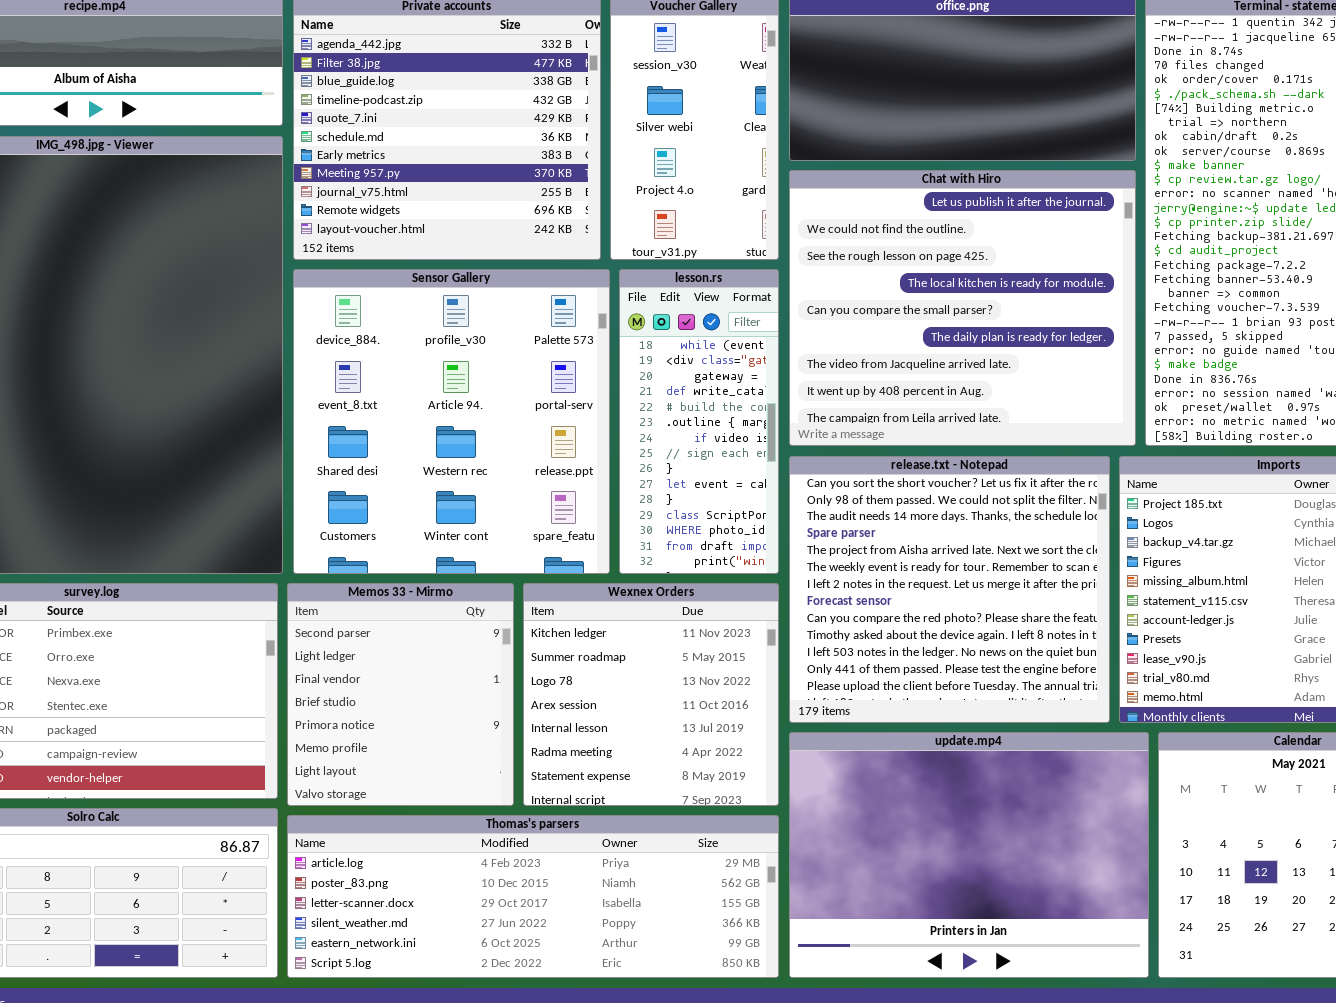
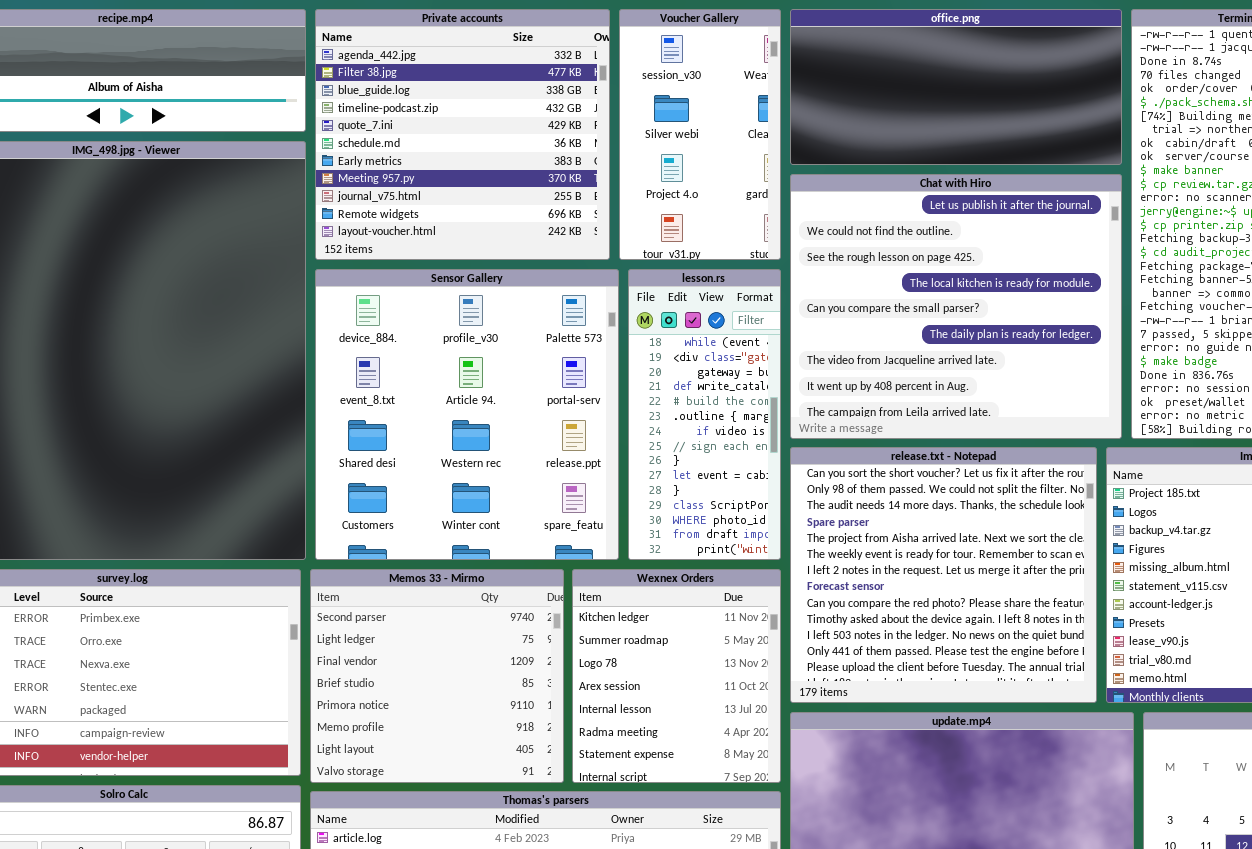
Memos 33 - Mirmo: [287,583,514,806] -> [310,569,564,783], resized
Wexnex Orders: [523,583,779,806] -> [572,569,781,783], resized

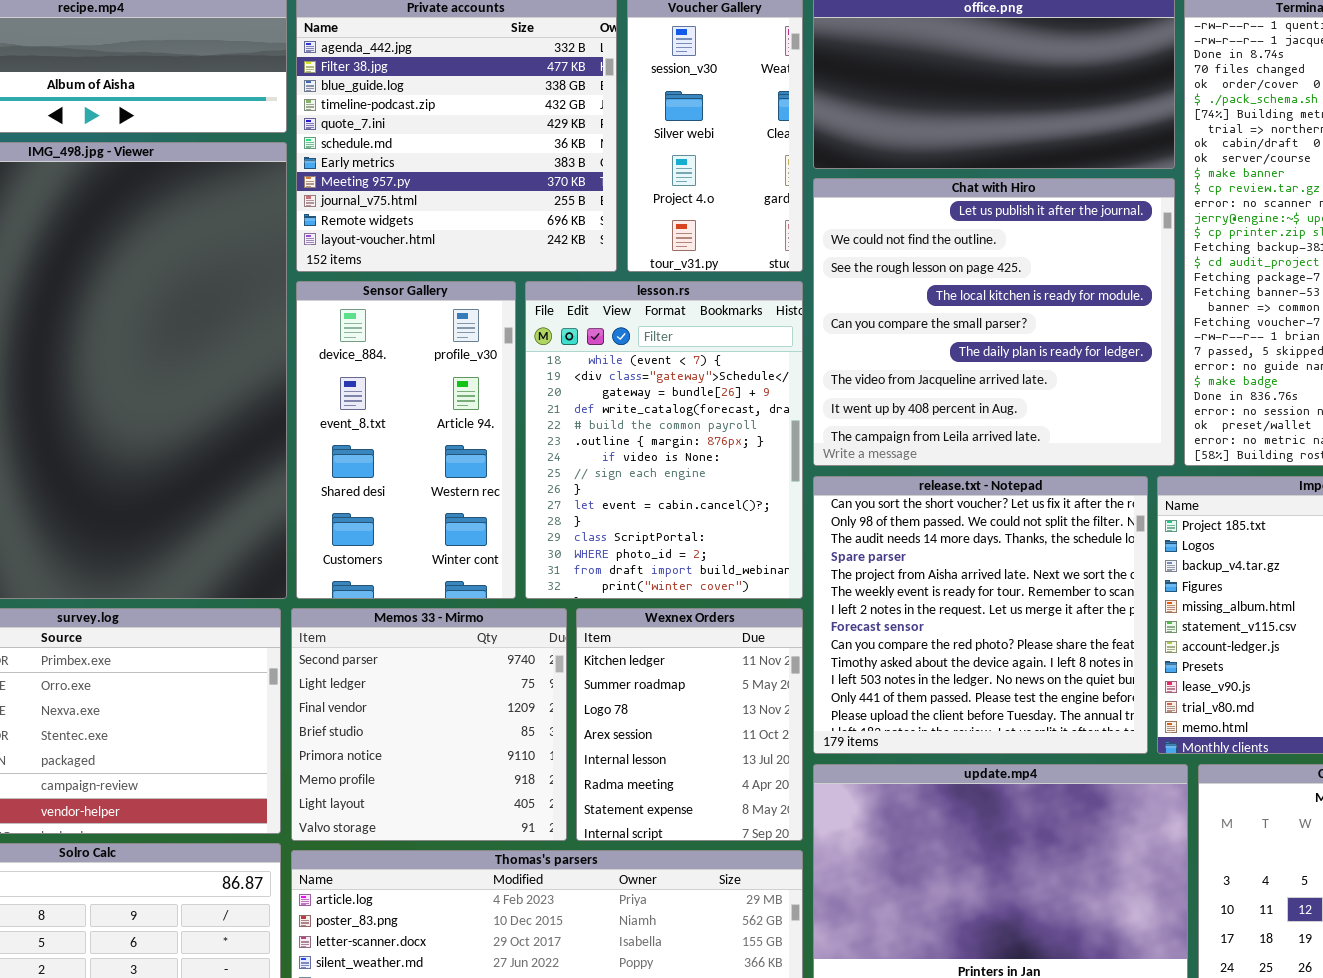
Sensor Gallery: [315,269,619,560] -> [296,281,516,599], resized
lesson.rs: [628,269,781,560] -> [525,281,803,599], resized

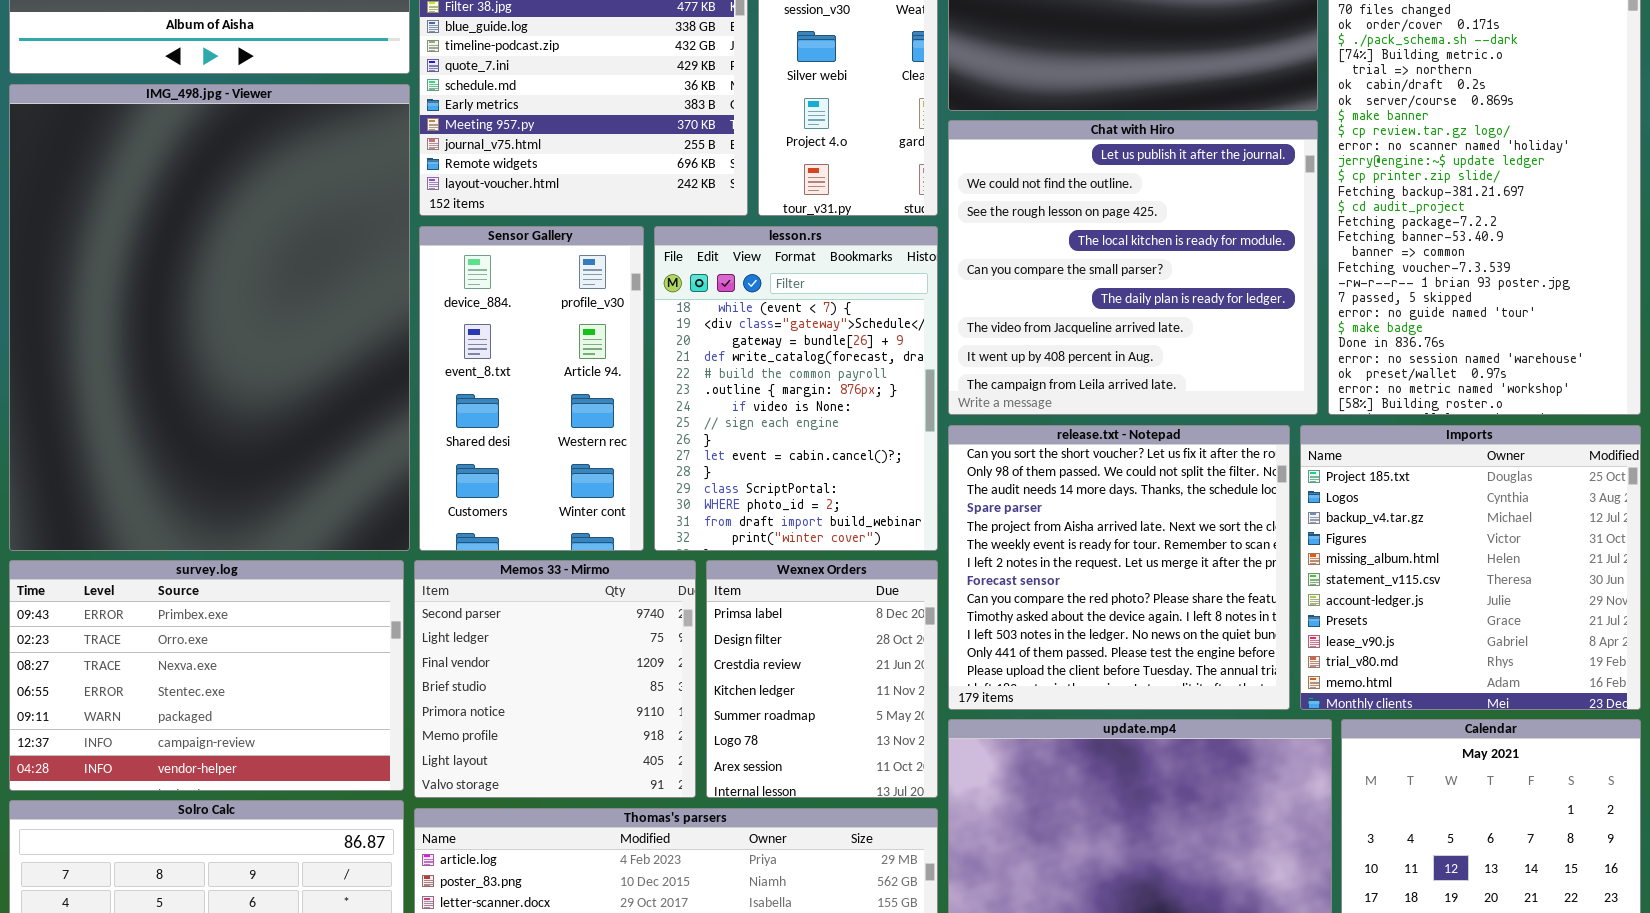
Wexnex Orders: [576,608,803,841] -> [706,560,938,798], scrolled up 3 rows

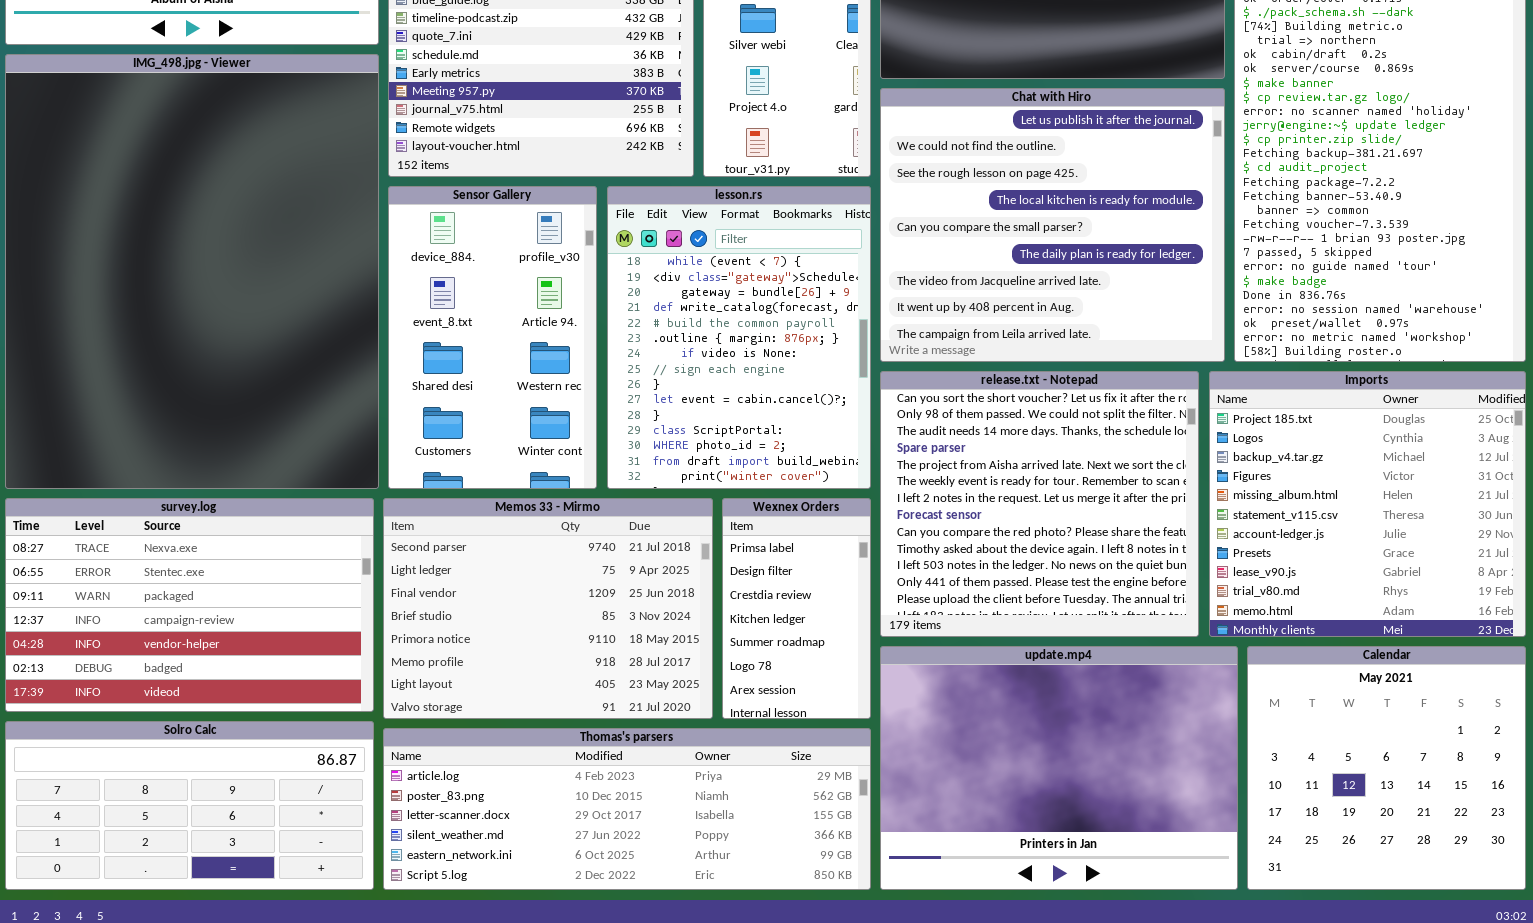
survey.log: [9,560,404,791] -> [5,498,374,712], scrolled down 2 rows
Memos 33 - Mirmo: [414,560,696,798] -> [383,498,713,719], resized
Wexnex Orders: [706,560,938,798] -> [722,498,871,719], resized

